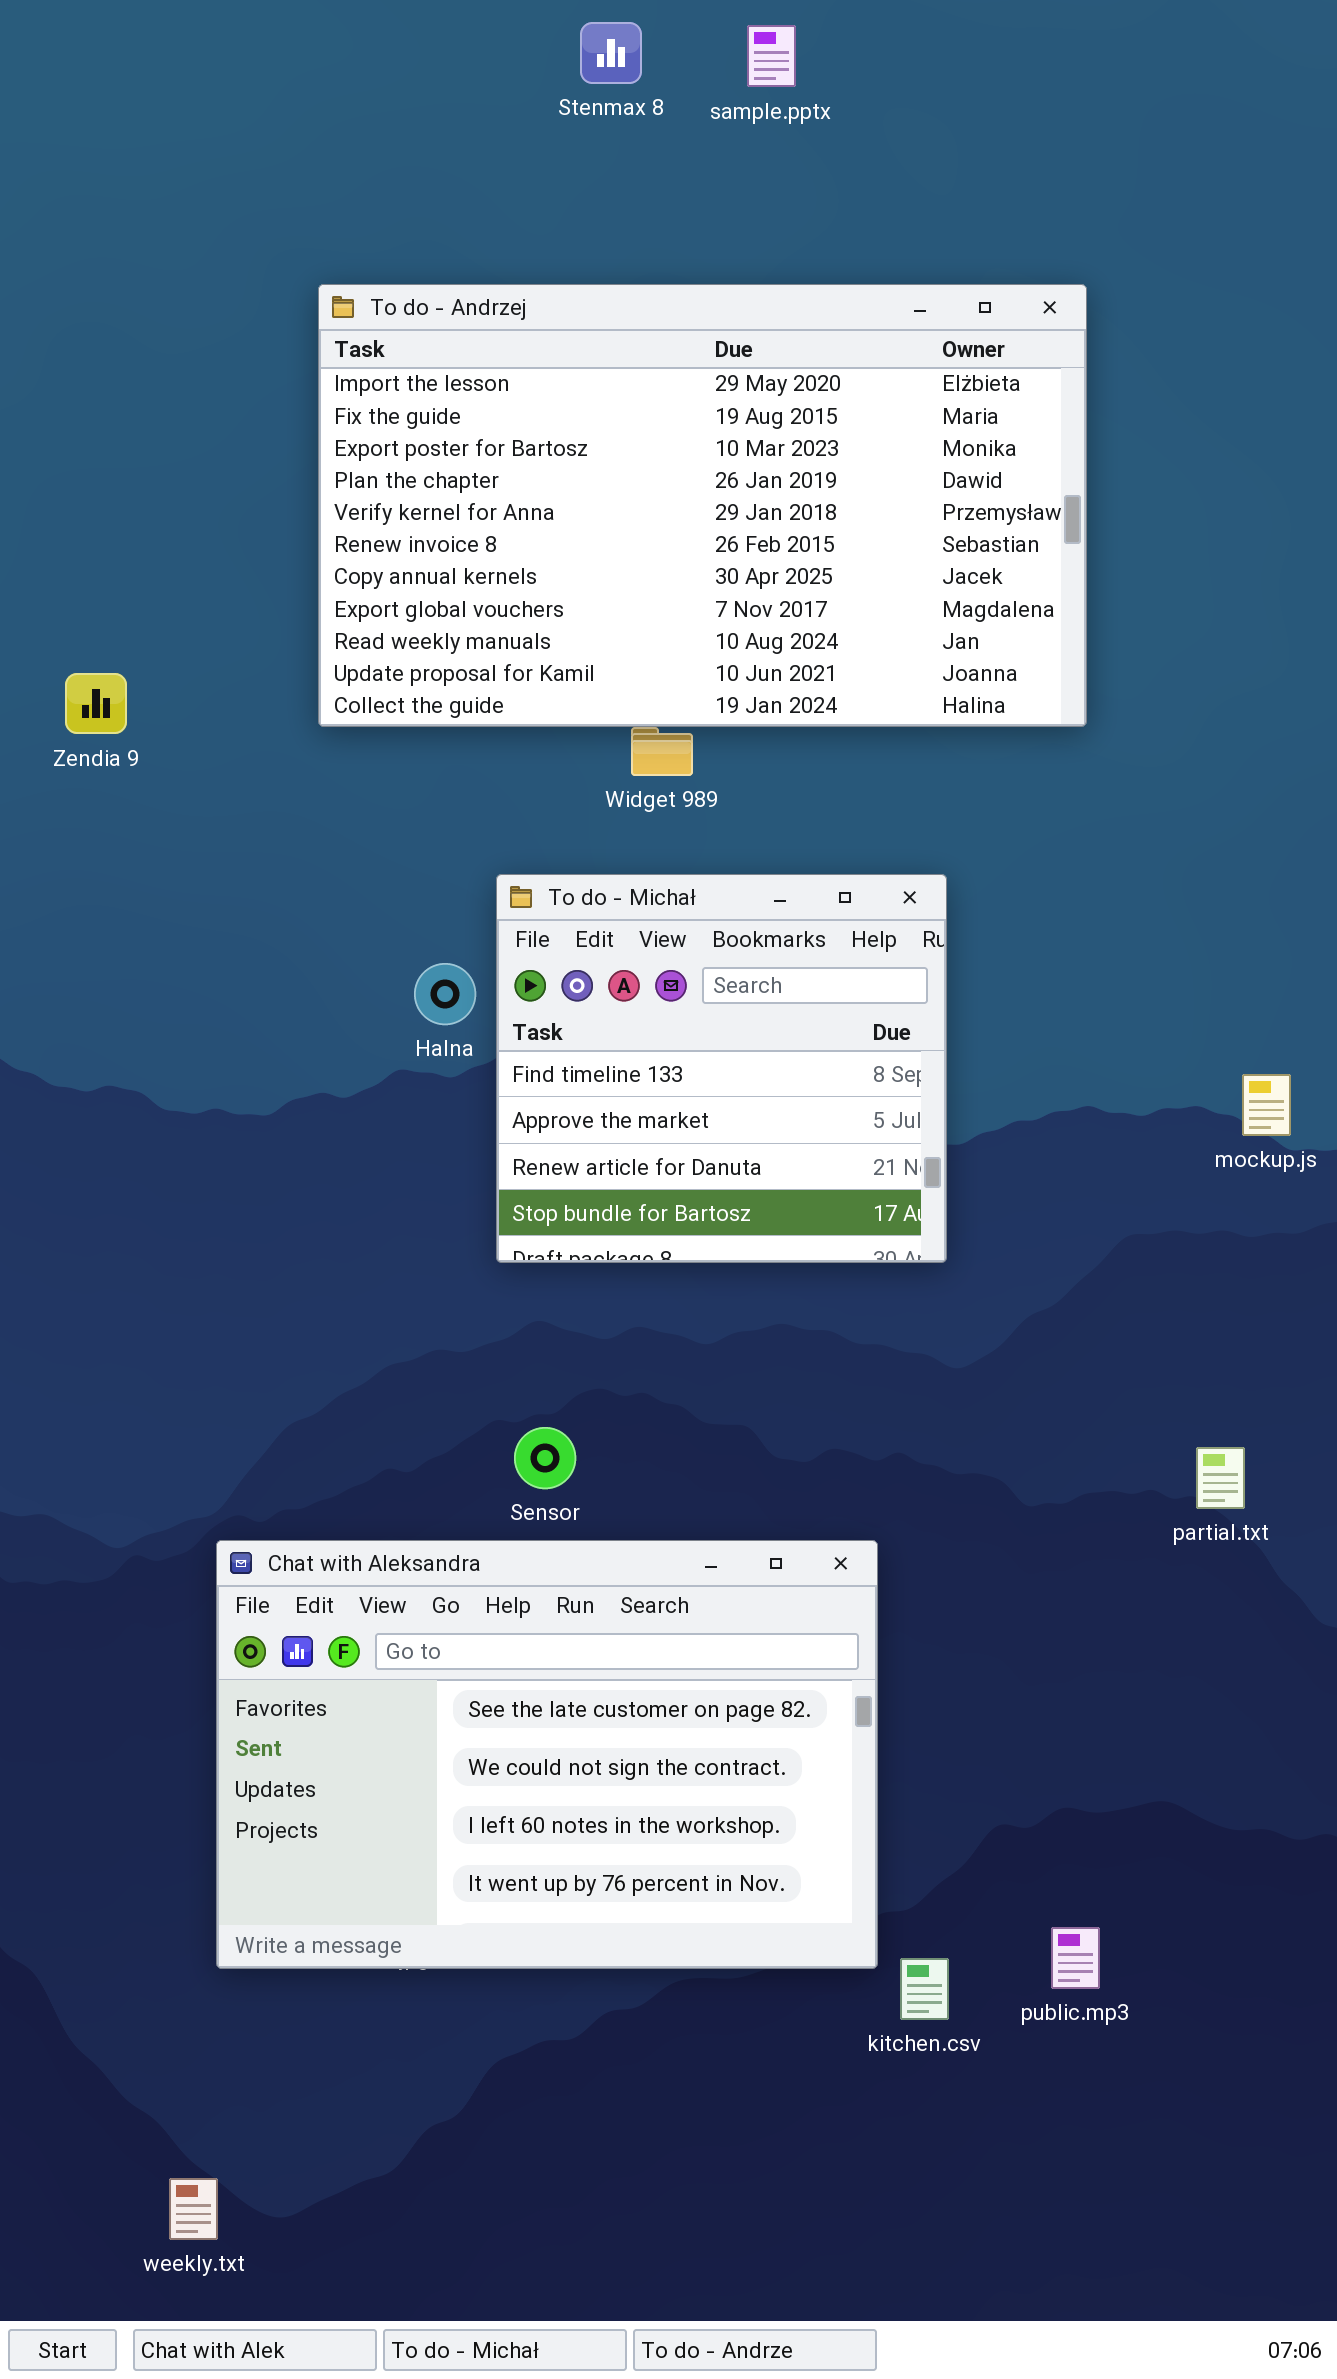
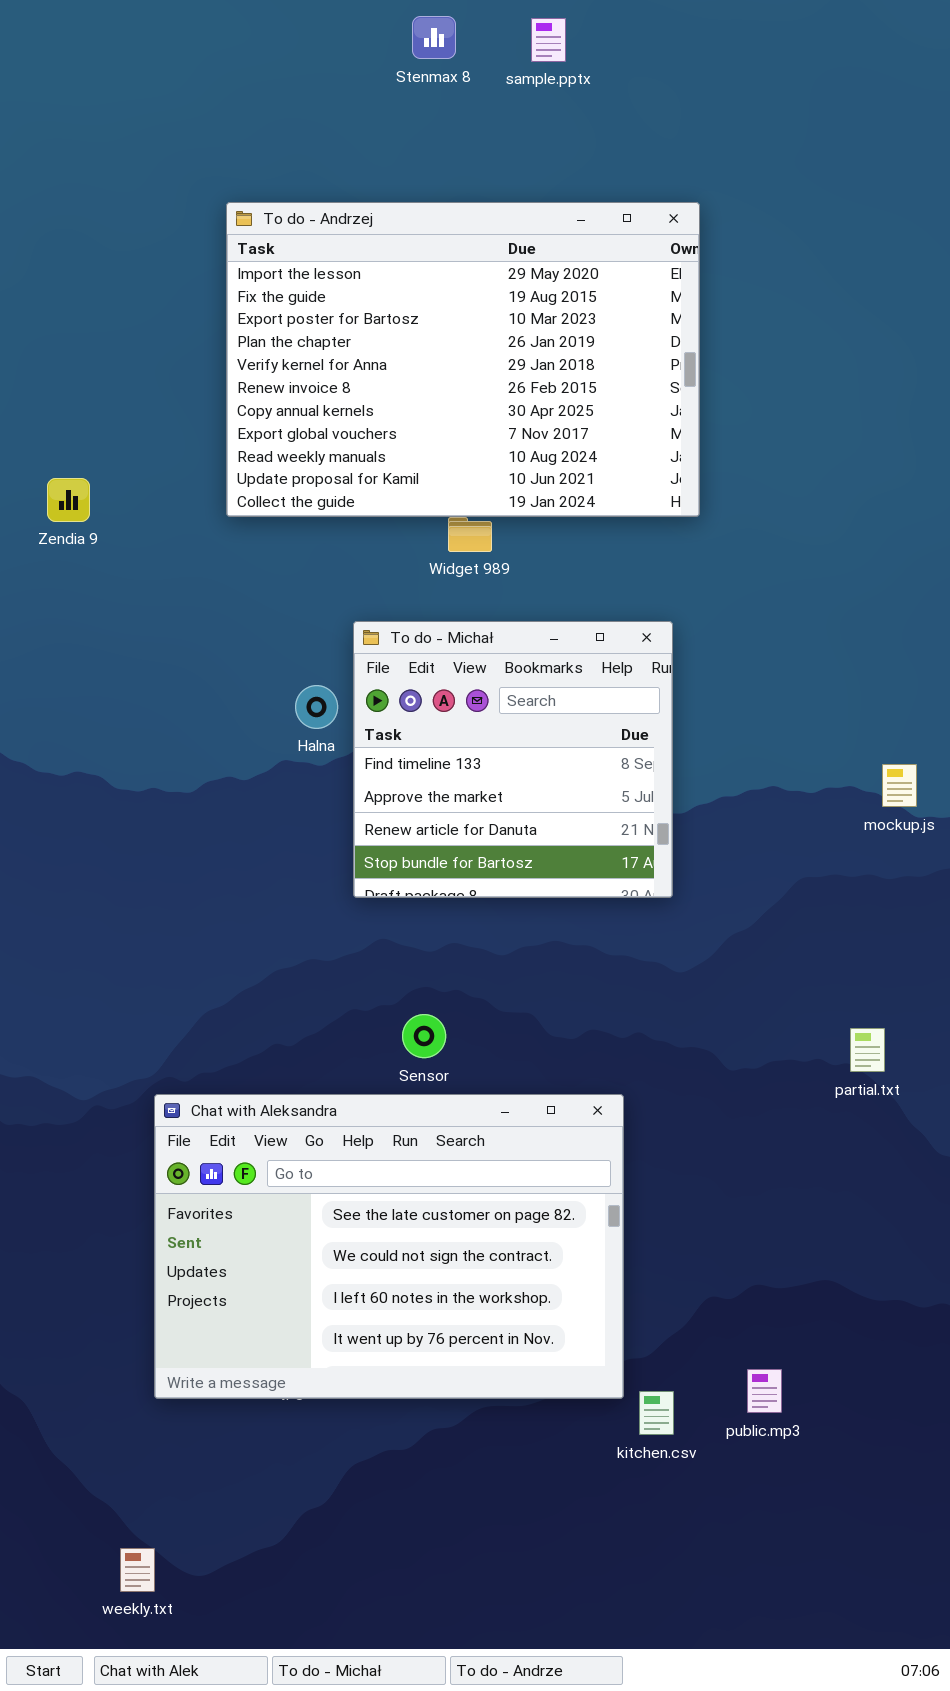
To do - Andrzej: [318,284,1087,727] -> [226,202,700,517], resized
Sensor: [514,1427,576,1489] -> [402,1014,446,1058], moved

